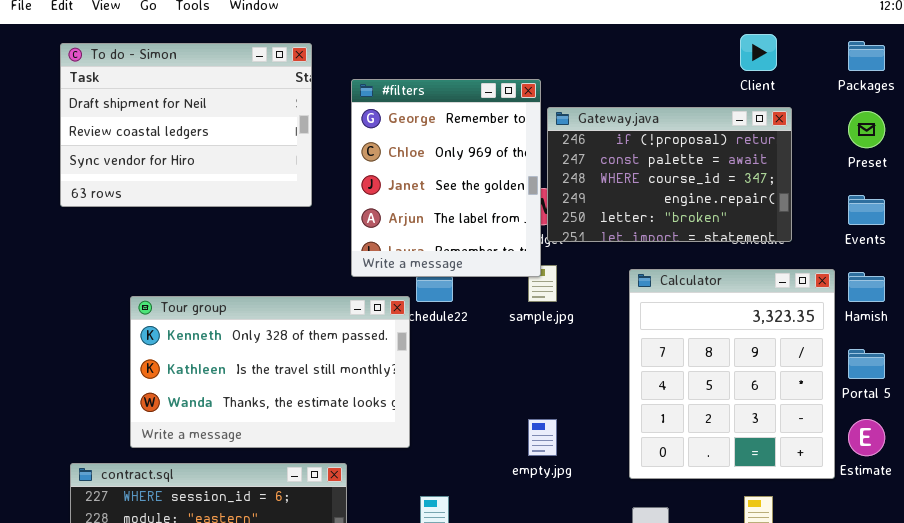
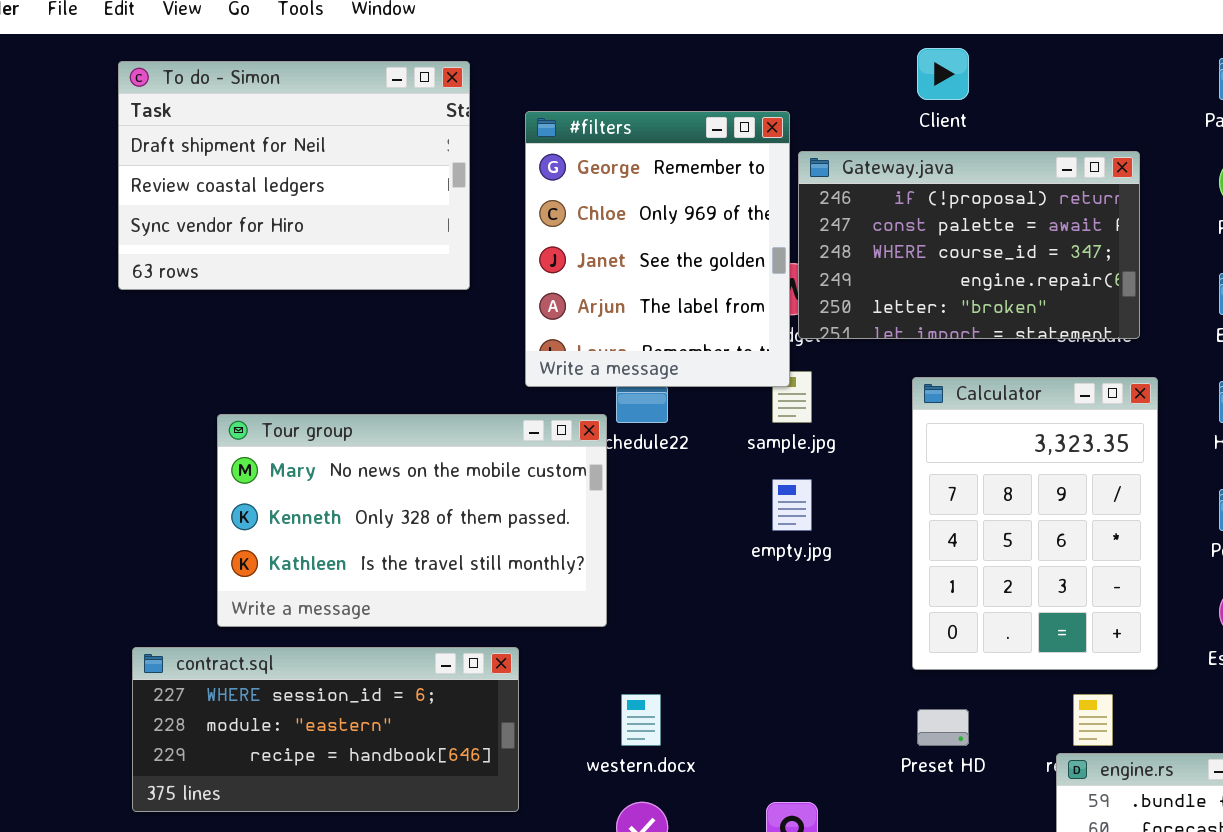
Client: [740,34,777,71] -> [917,48,969,100], moved
Calculator: [629,269,835,479] -> [912,377,1158,670], resized
Tour group: [130,296,410,448] -> [217,414,607,627], scrolled up 1 row
empty.jpg: [528,419,557,456] -> [772,479,812,531], moved

